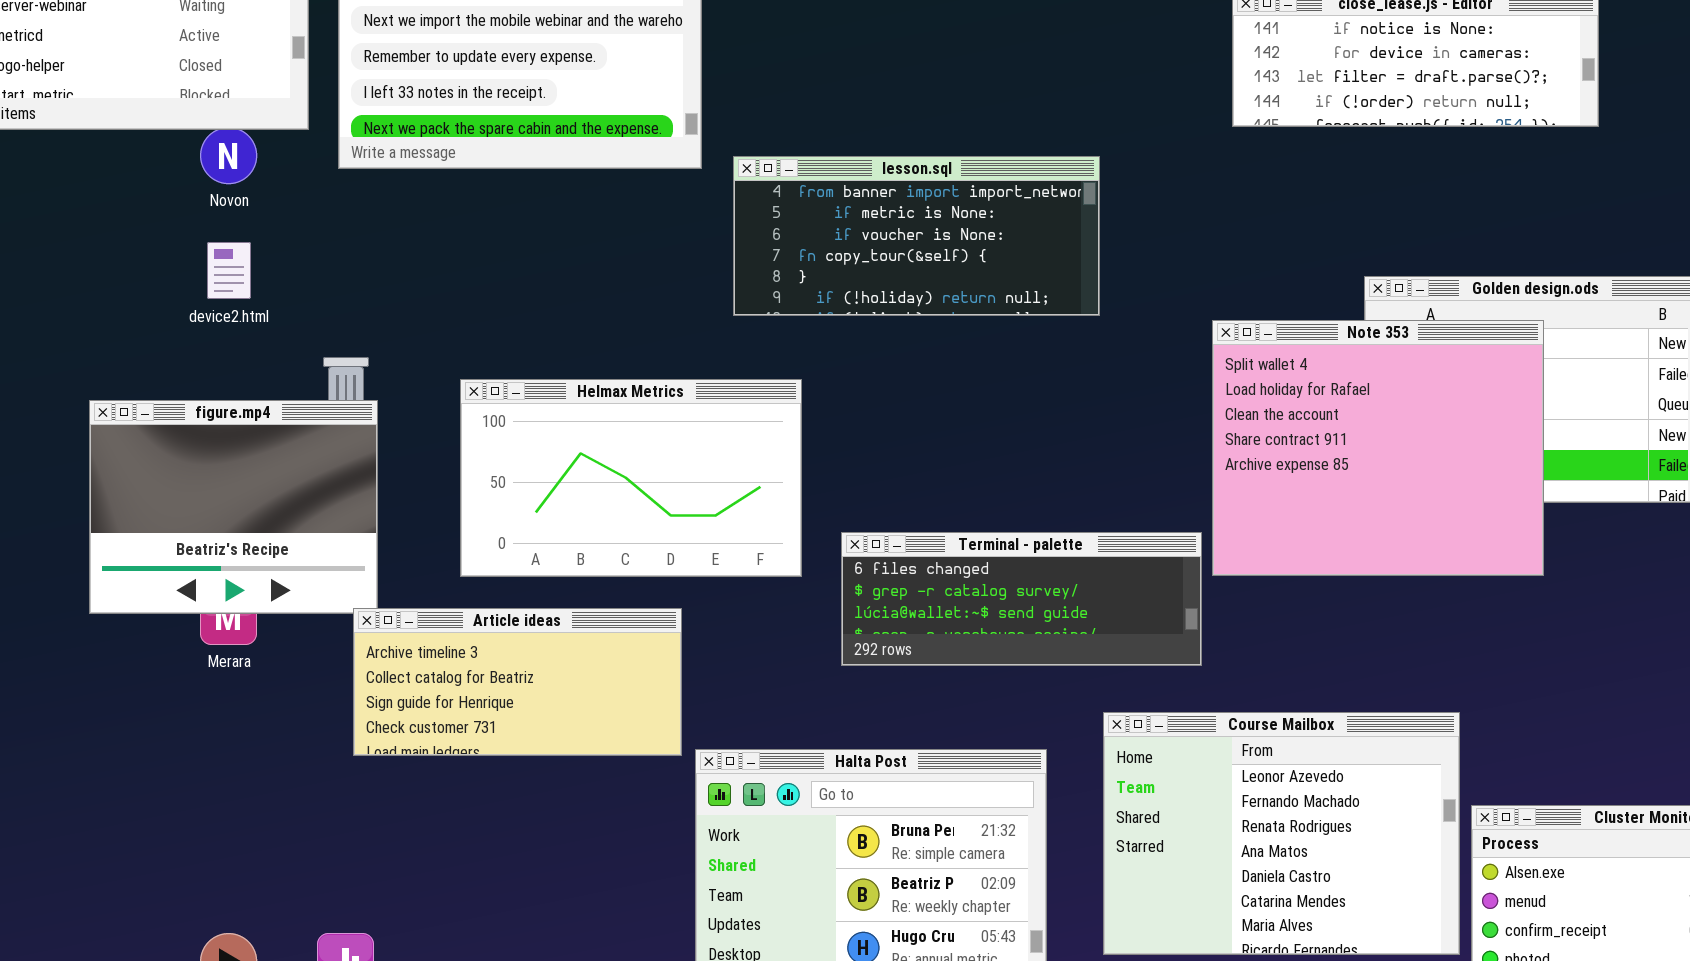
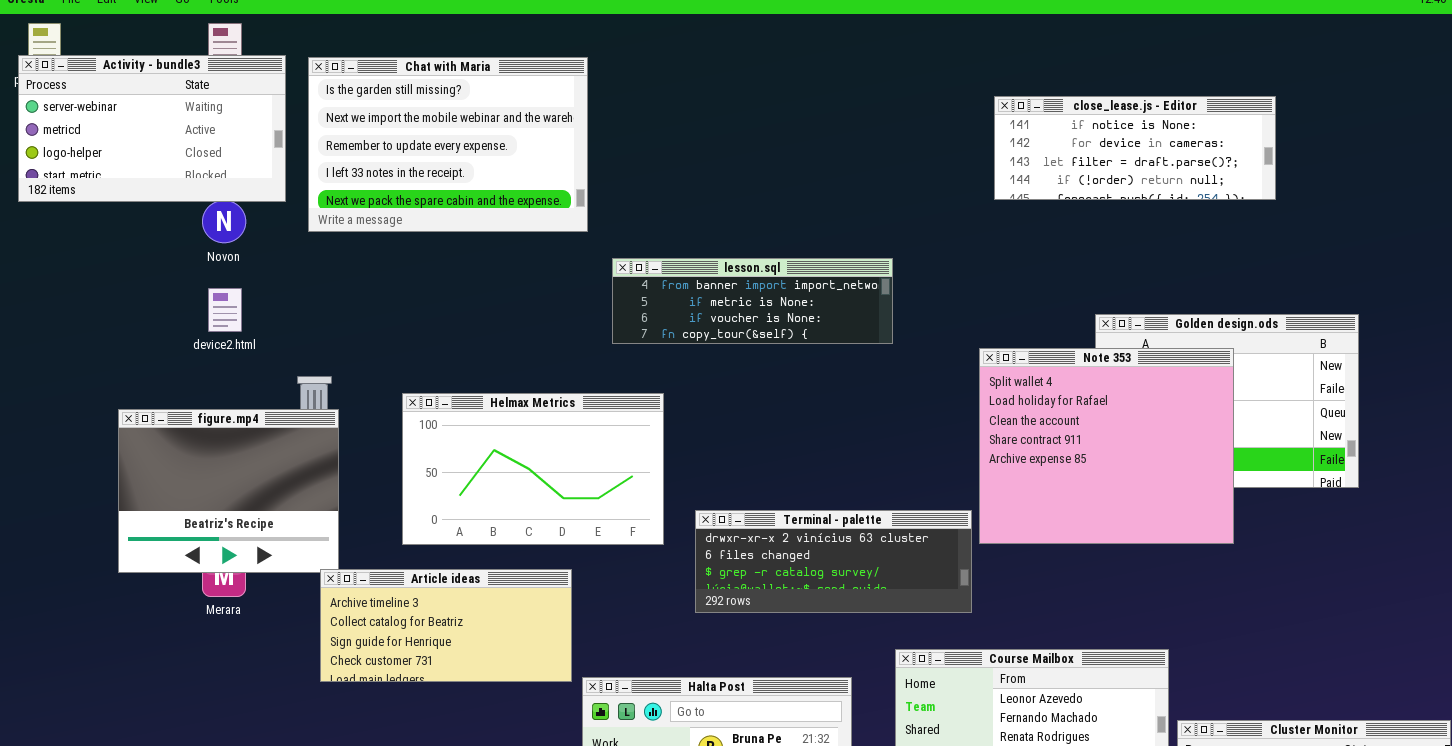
lesson.sql: [733,156,1100,316] -> [612,258,893,344], resized
Terminal - palette: [841,532,1202,666] -> [695,510,972,613], scrolled up 1 row

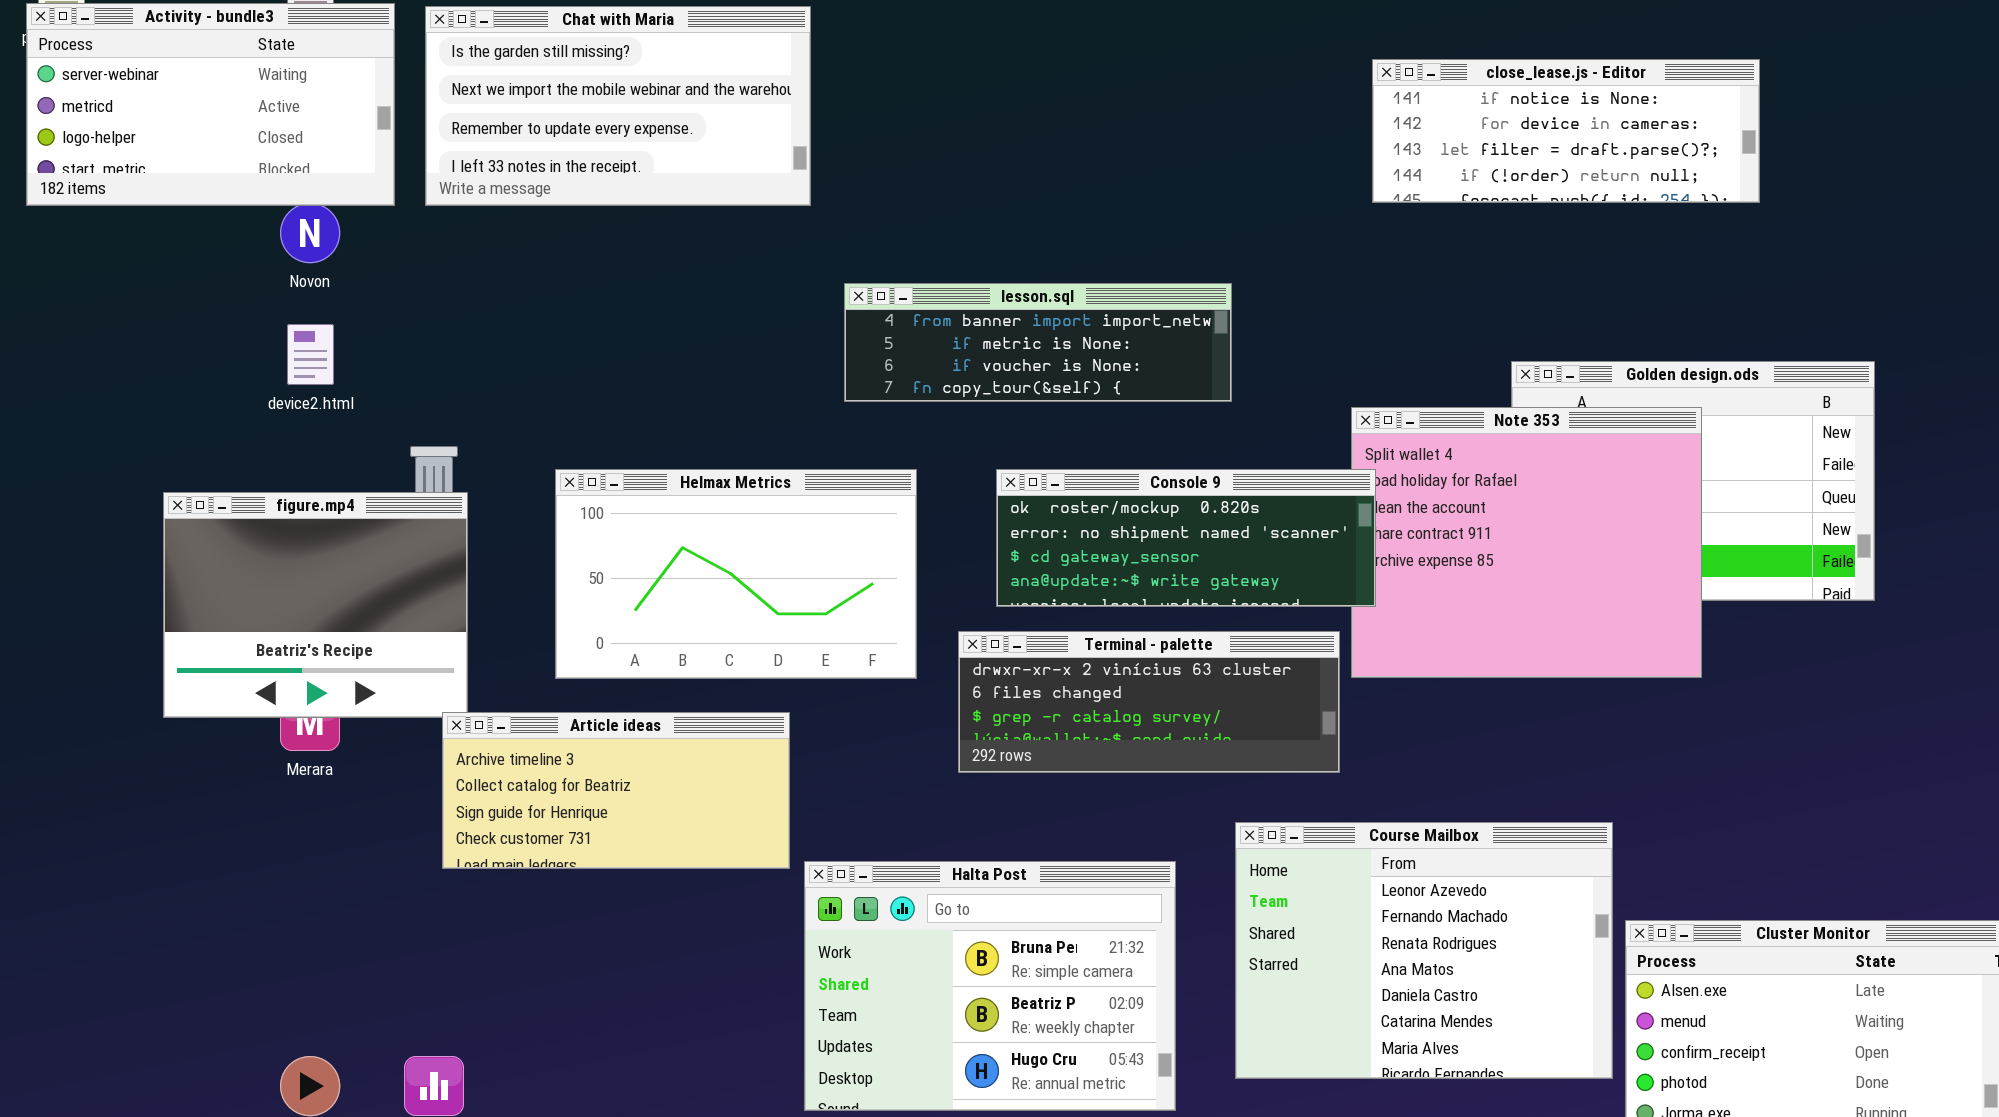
Chat with Maria: [308,57,588,232] -> [425,6,811,206], resized
Console 9: none -> [996,469,1376,607], opened

